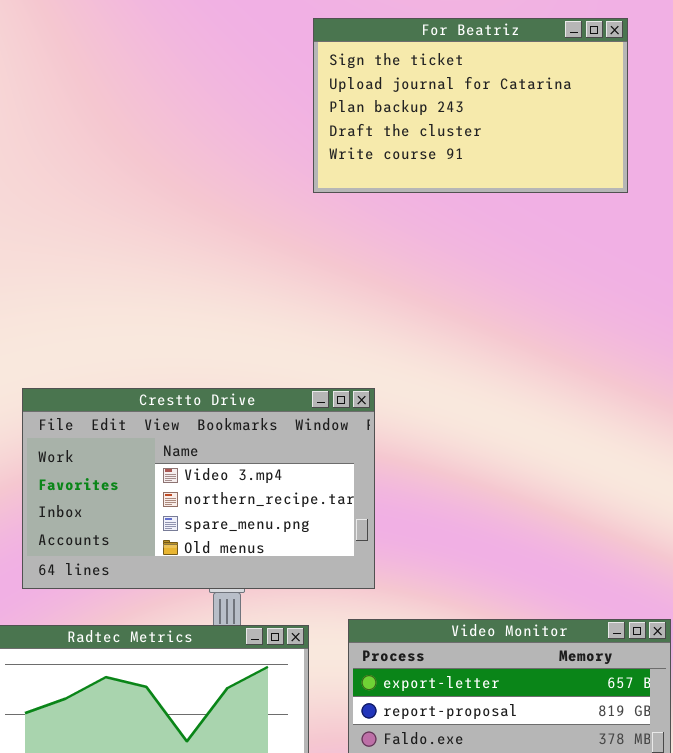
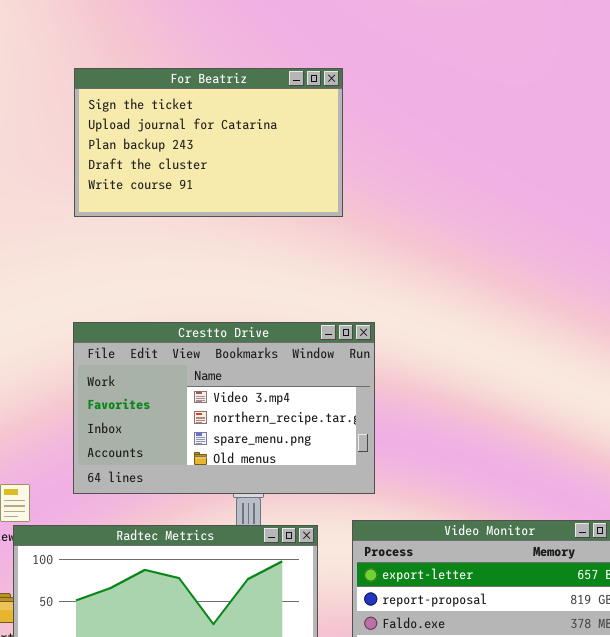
For Beatriz: [313,18,628,193] -> [74,68,343,217], moved

